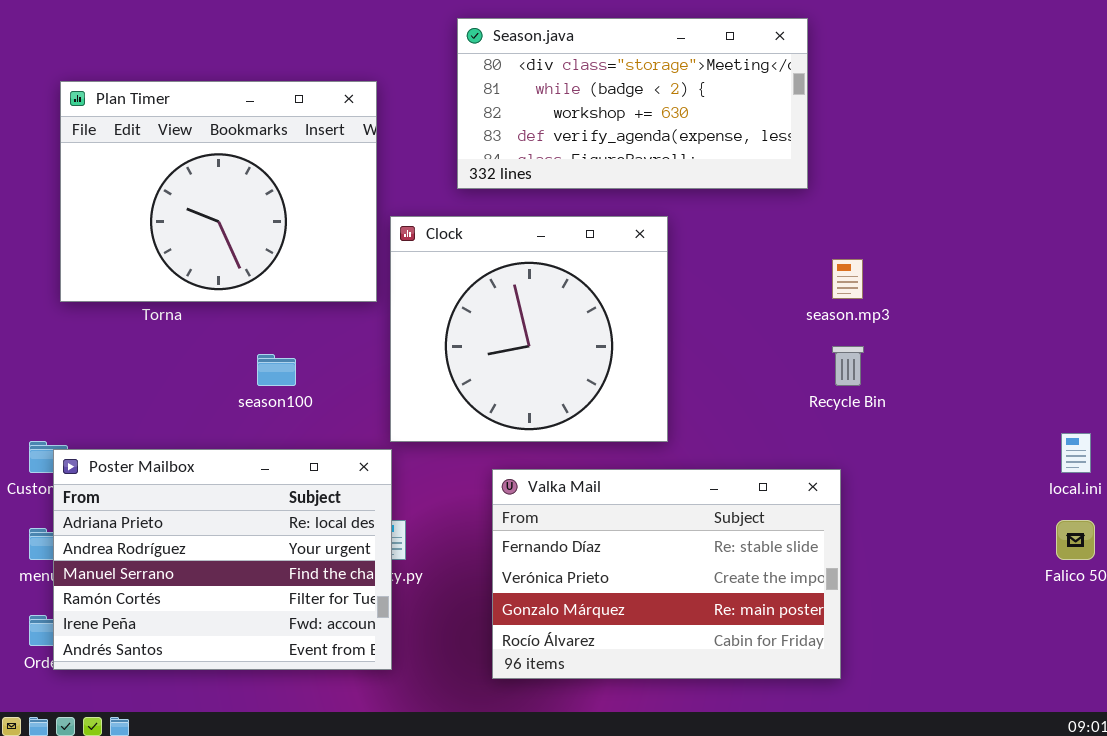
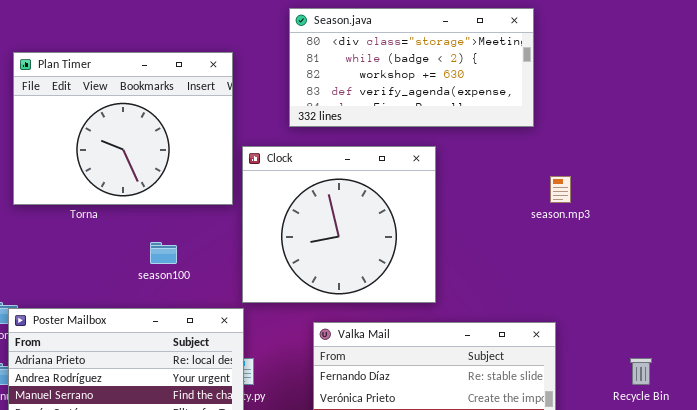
Recycle Bin: [832,346,864,386] -> [630,358,652,385], moved

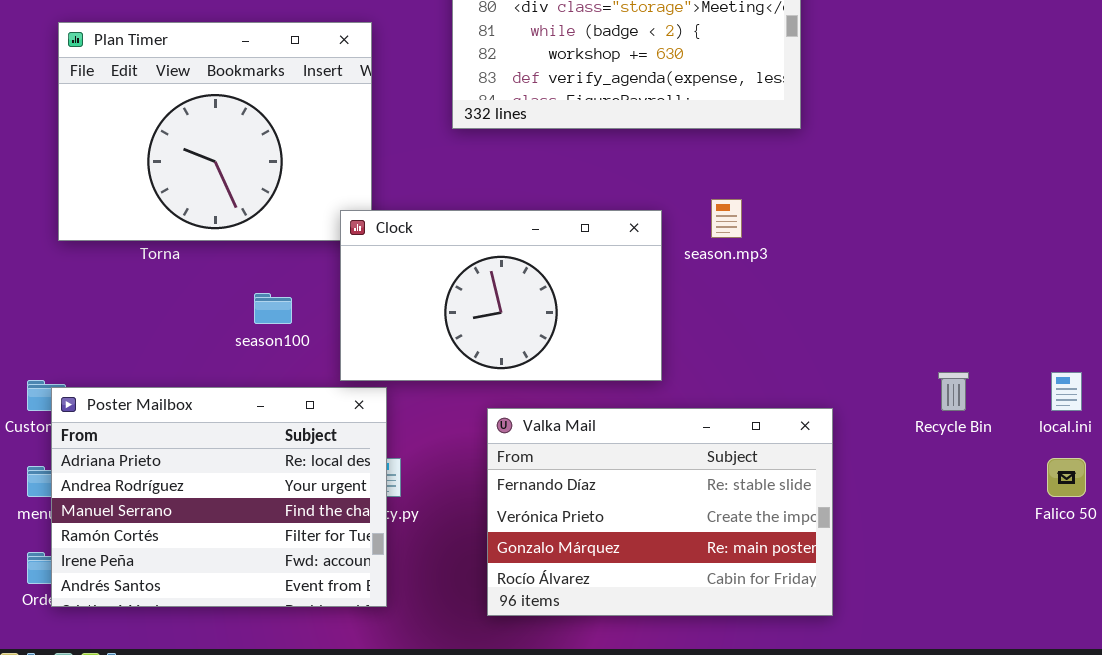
Clock: [242,146,436,303] -> [340,210,662,381], resized
season.mp3: [550,176,571,203] -> [711,199,742,238], moved
Recycle Bin: [630,358,652,385] -> [938,372,969,411], moved

